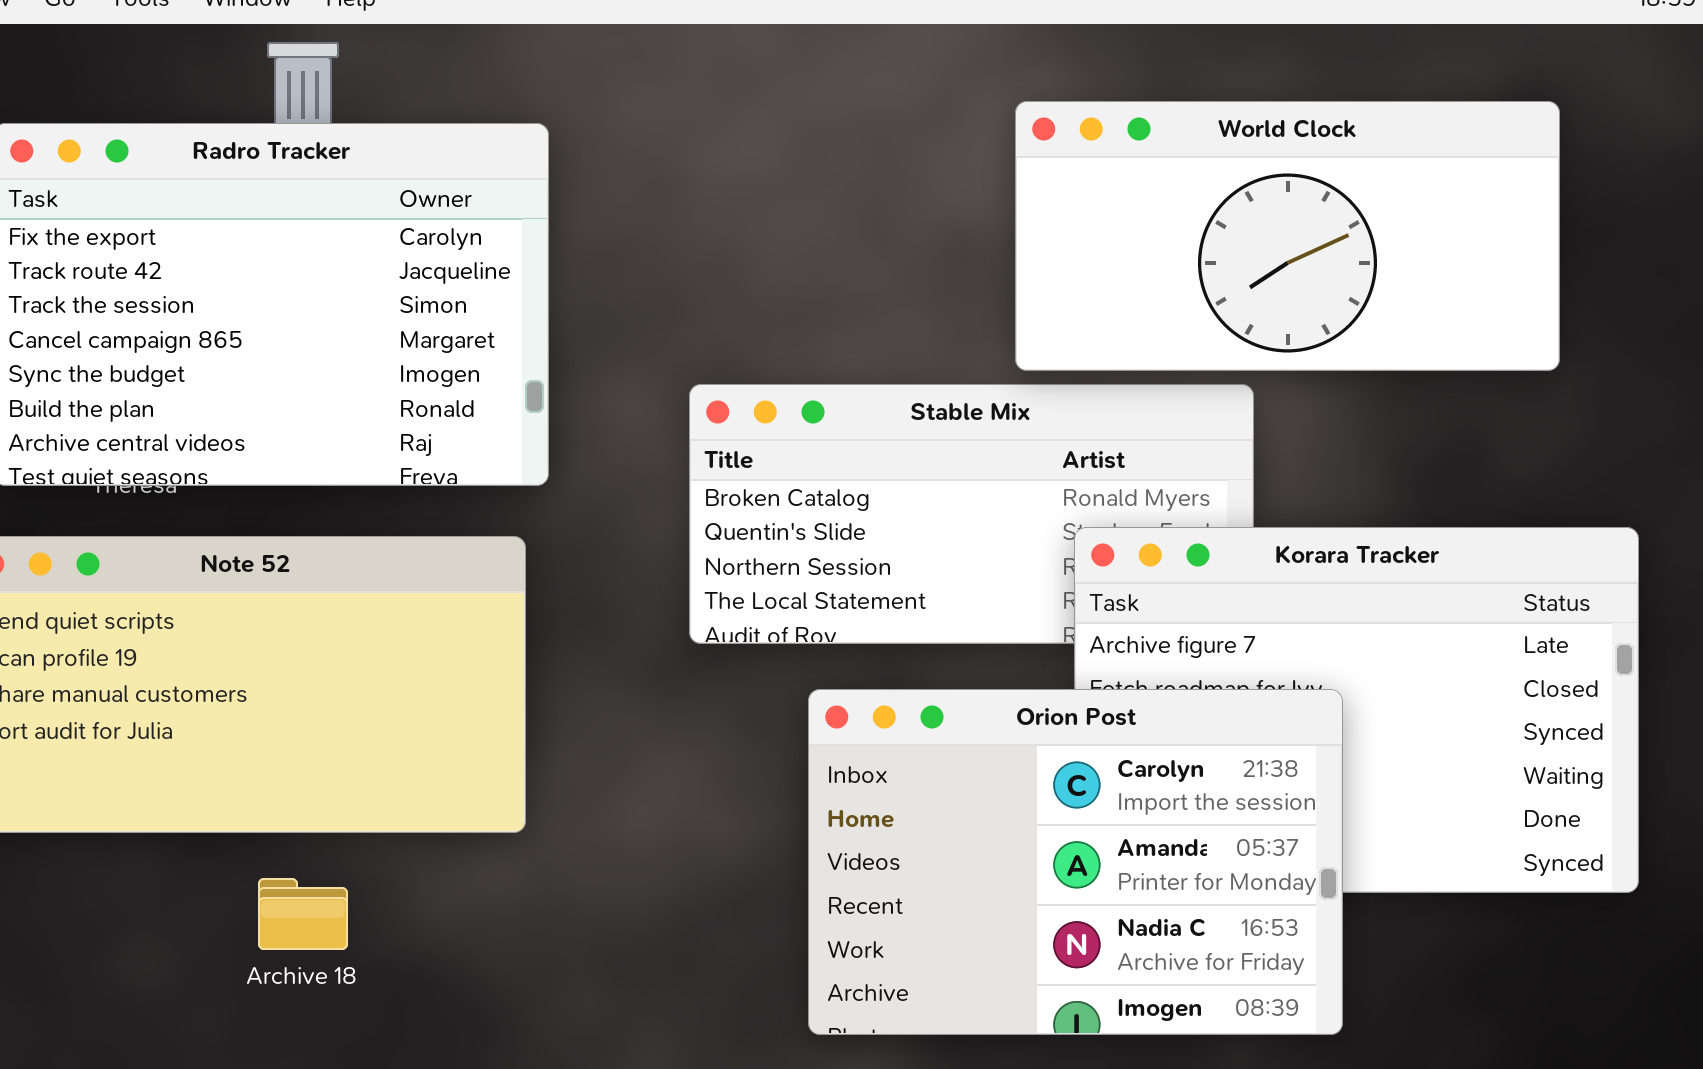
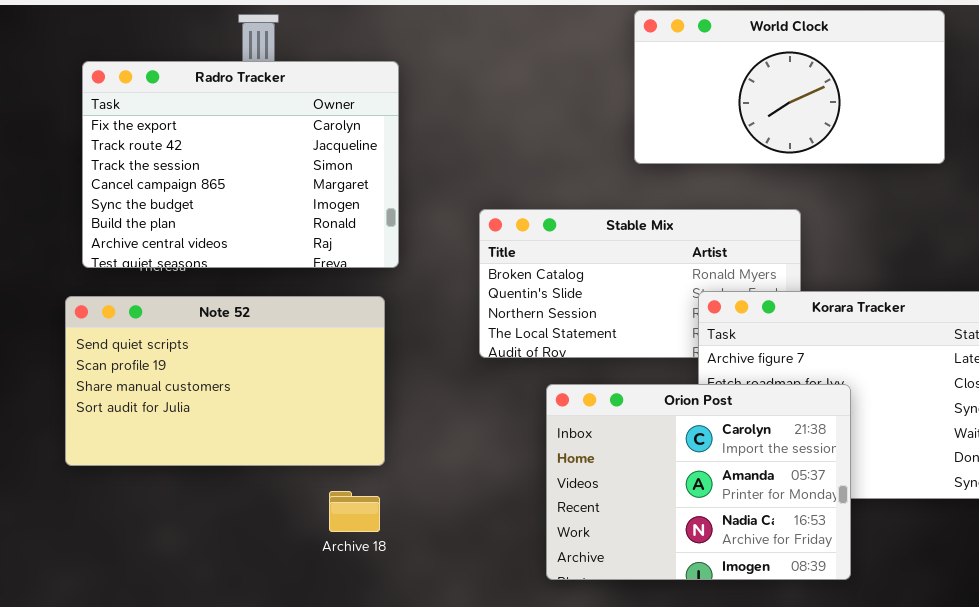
World Clock: [1015,101,1560,371] -> [634,10,945,164], moved
Archive 18: [258,878,348,950] -> [329,491,380,532], moved

